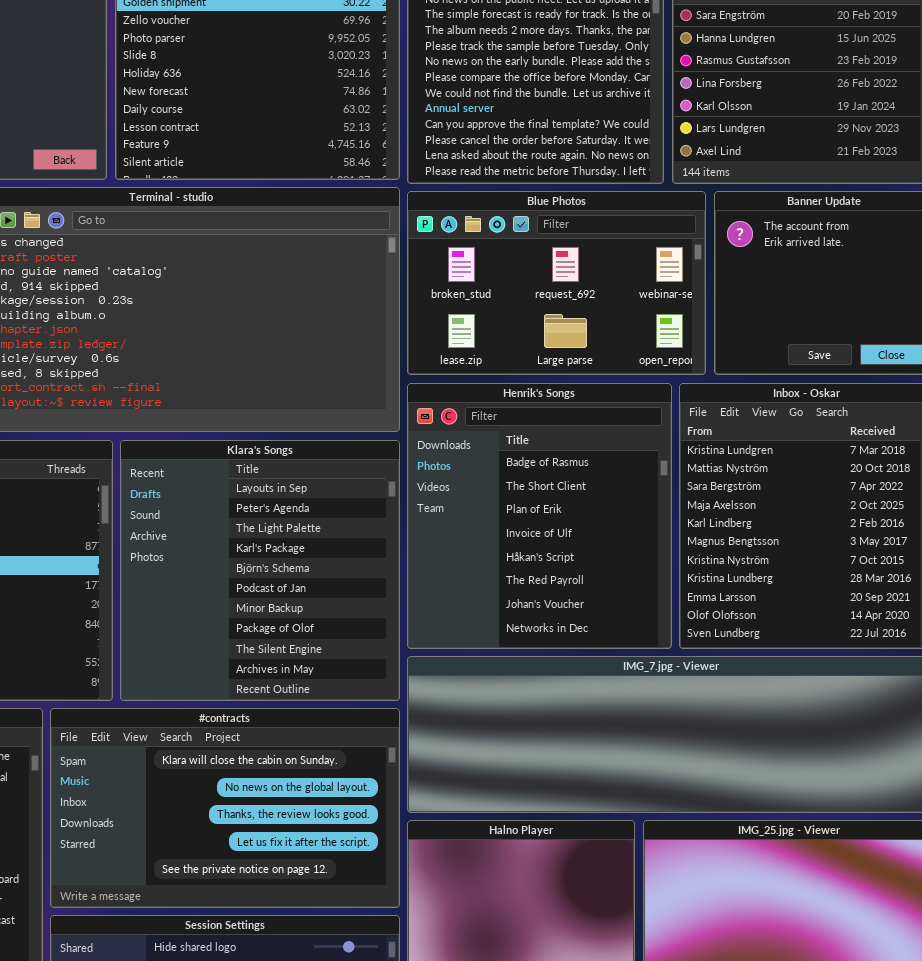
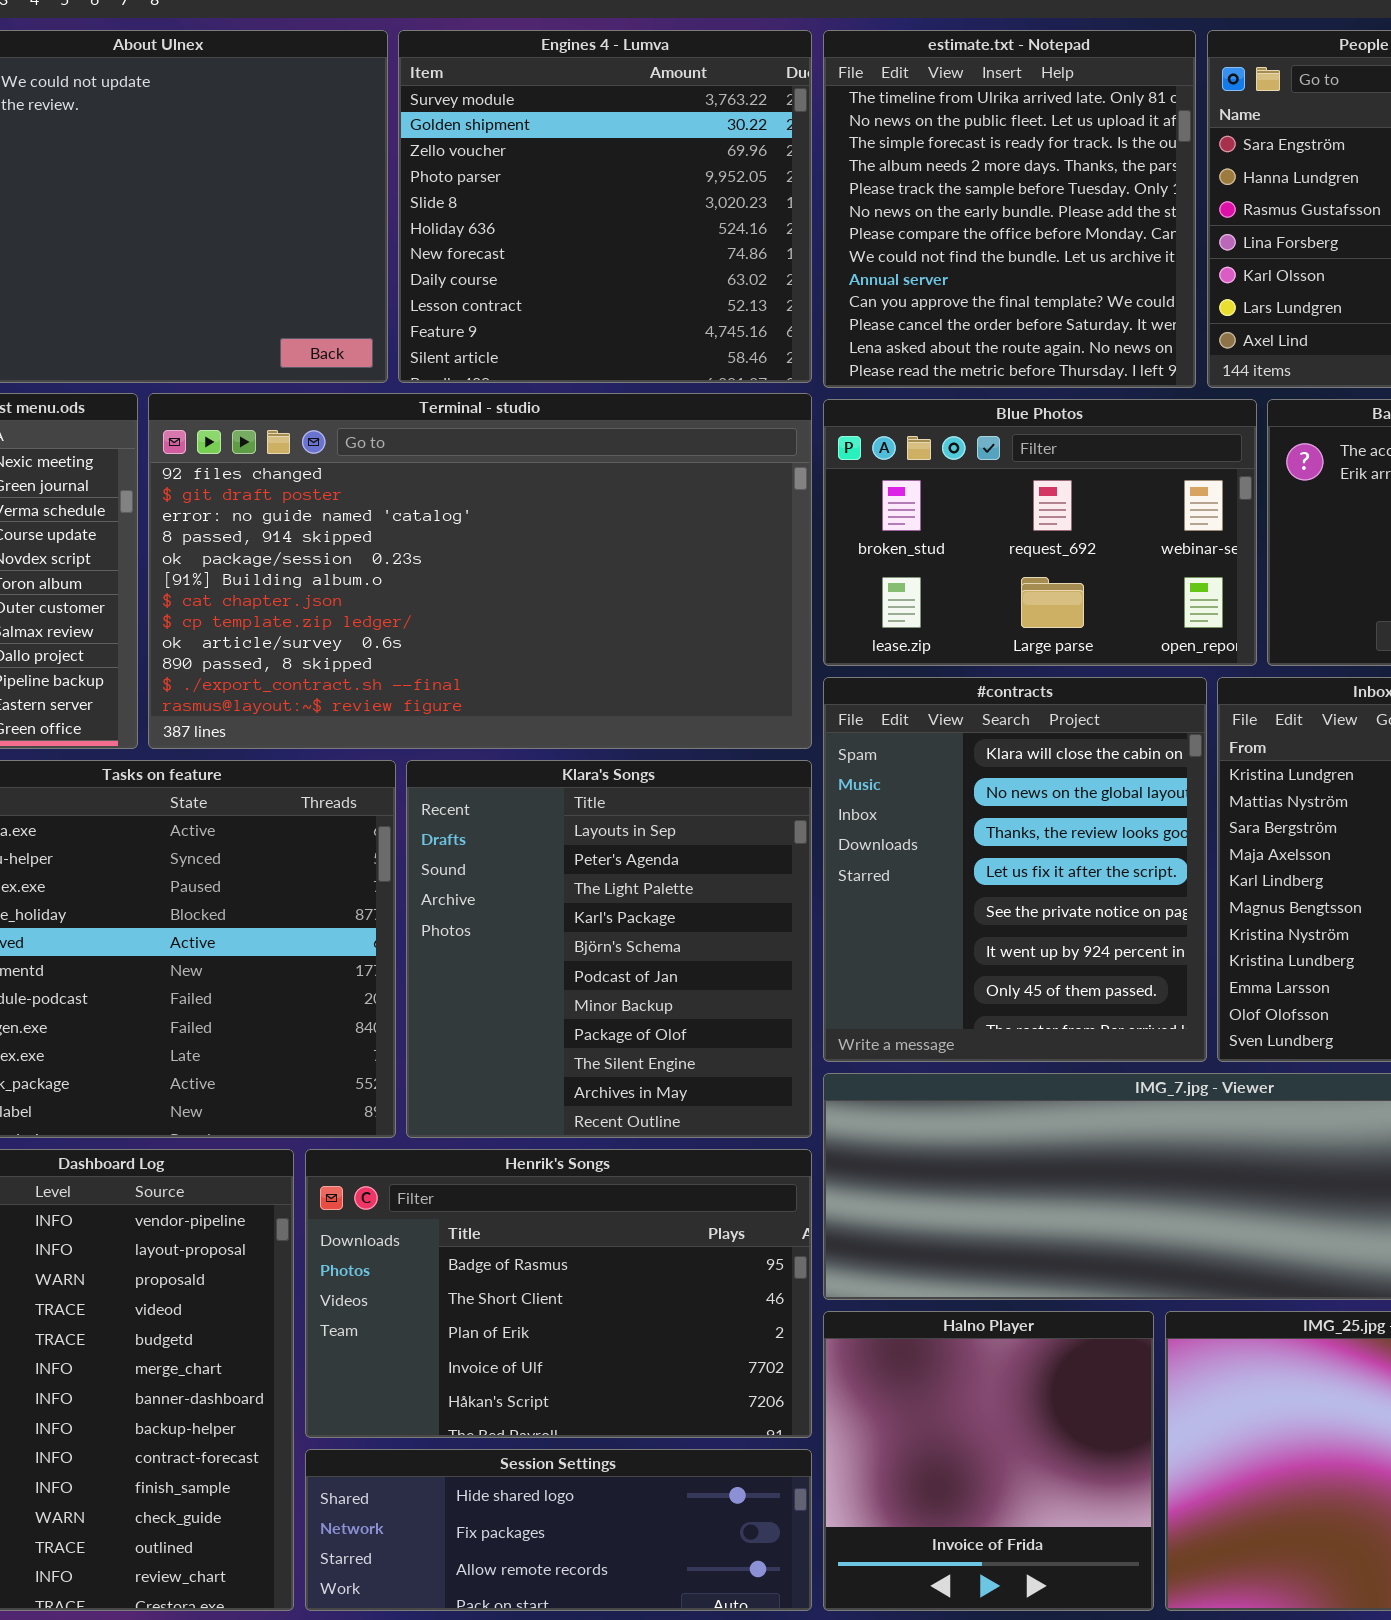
Henrik's Songs: [407,383,672,649] -> [305,1149,812,1438], moved, resized
#contracts: [50,708,400,908] -> [823,677,1207,1062], moved, resized

